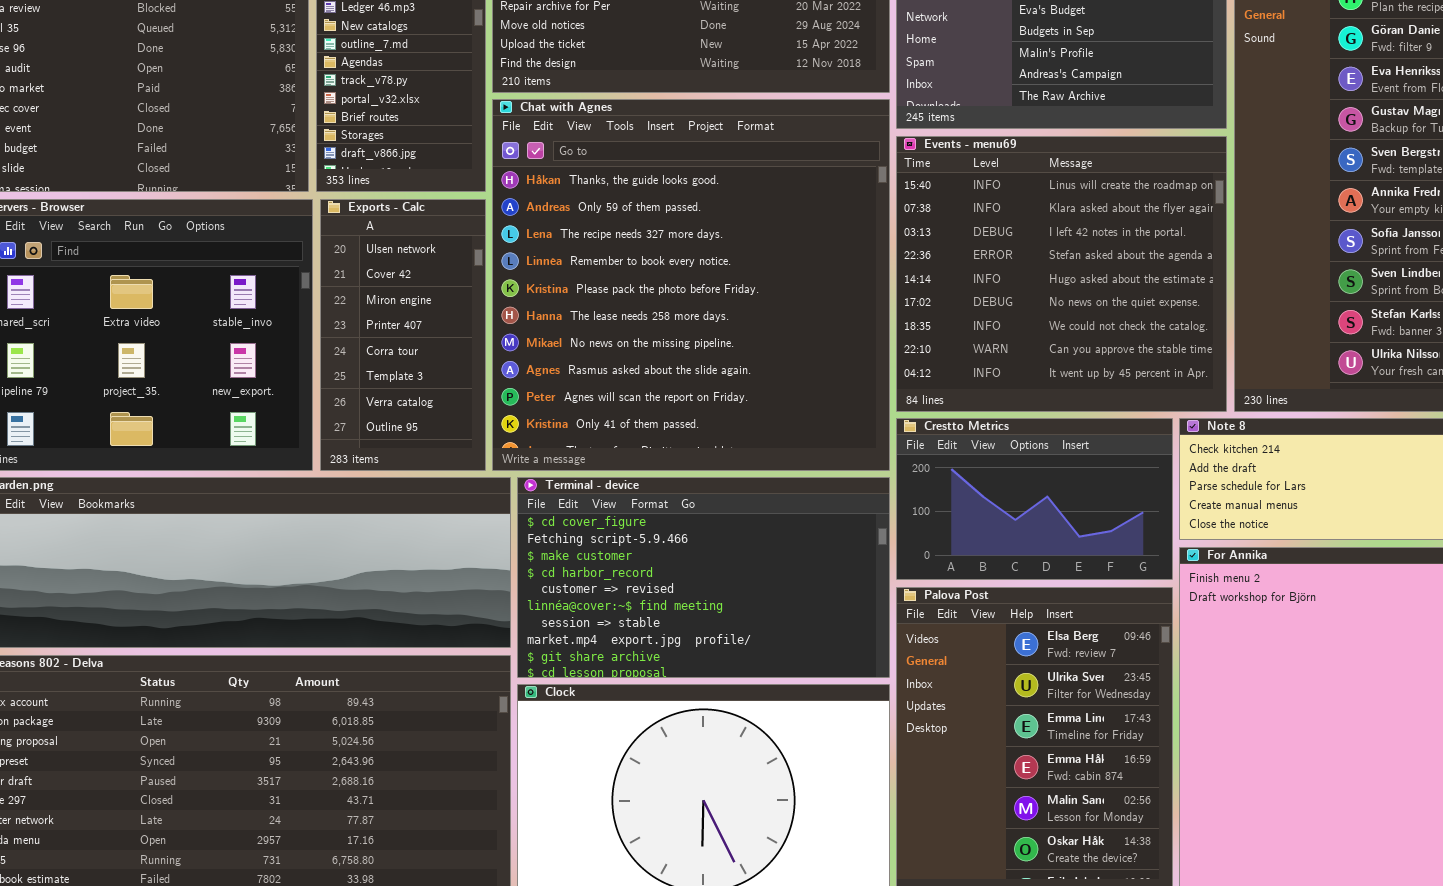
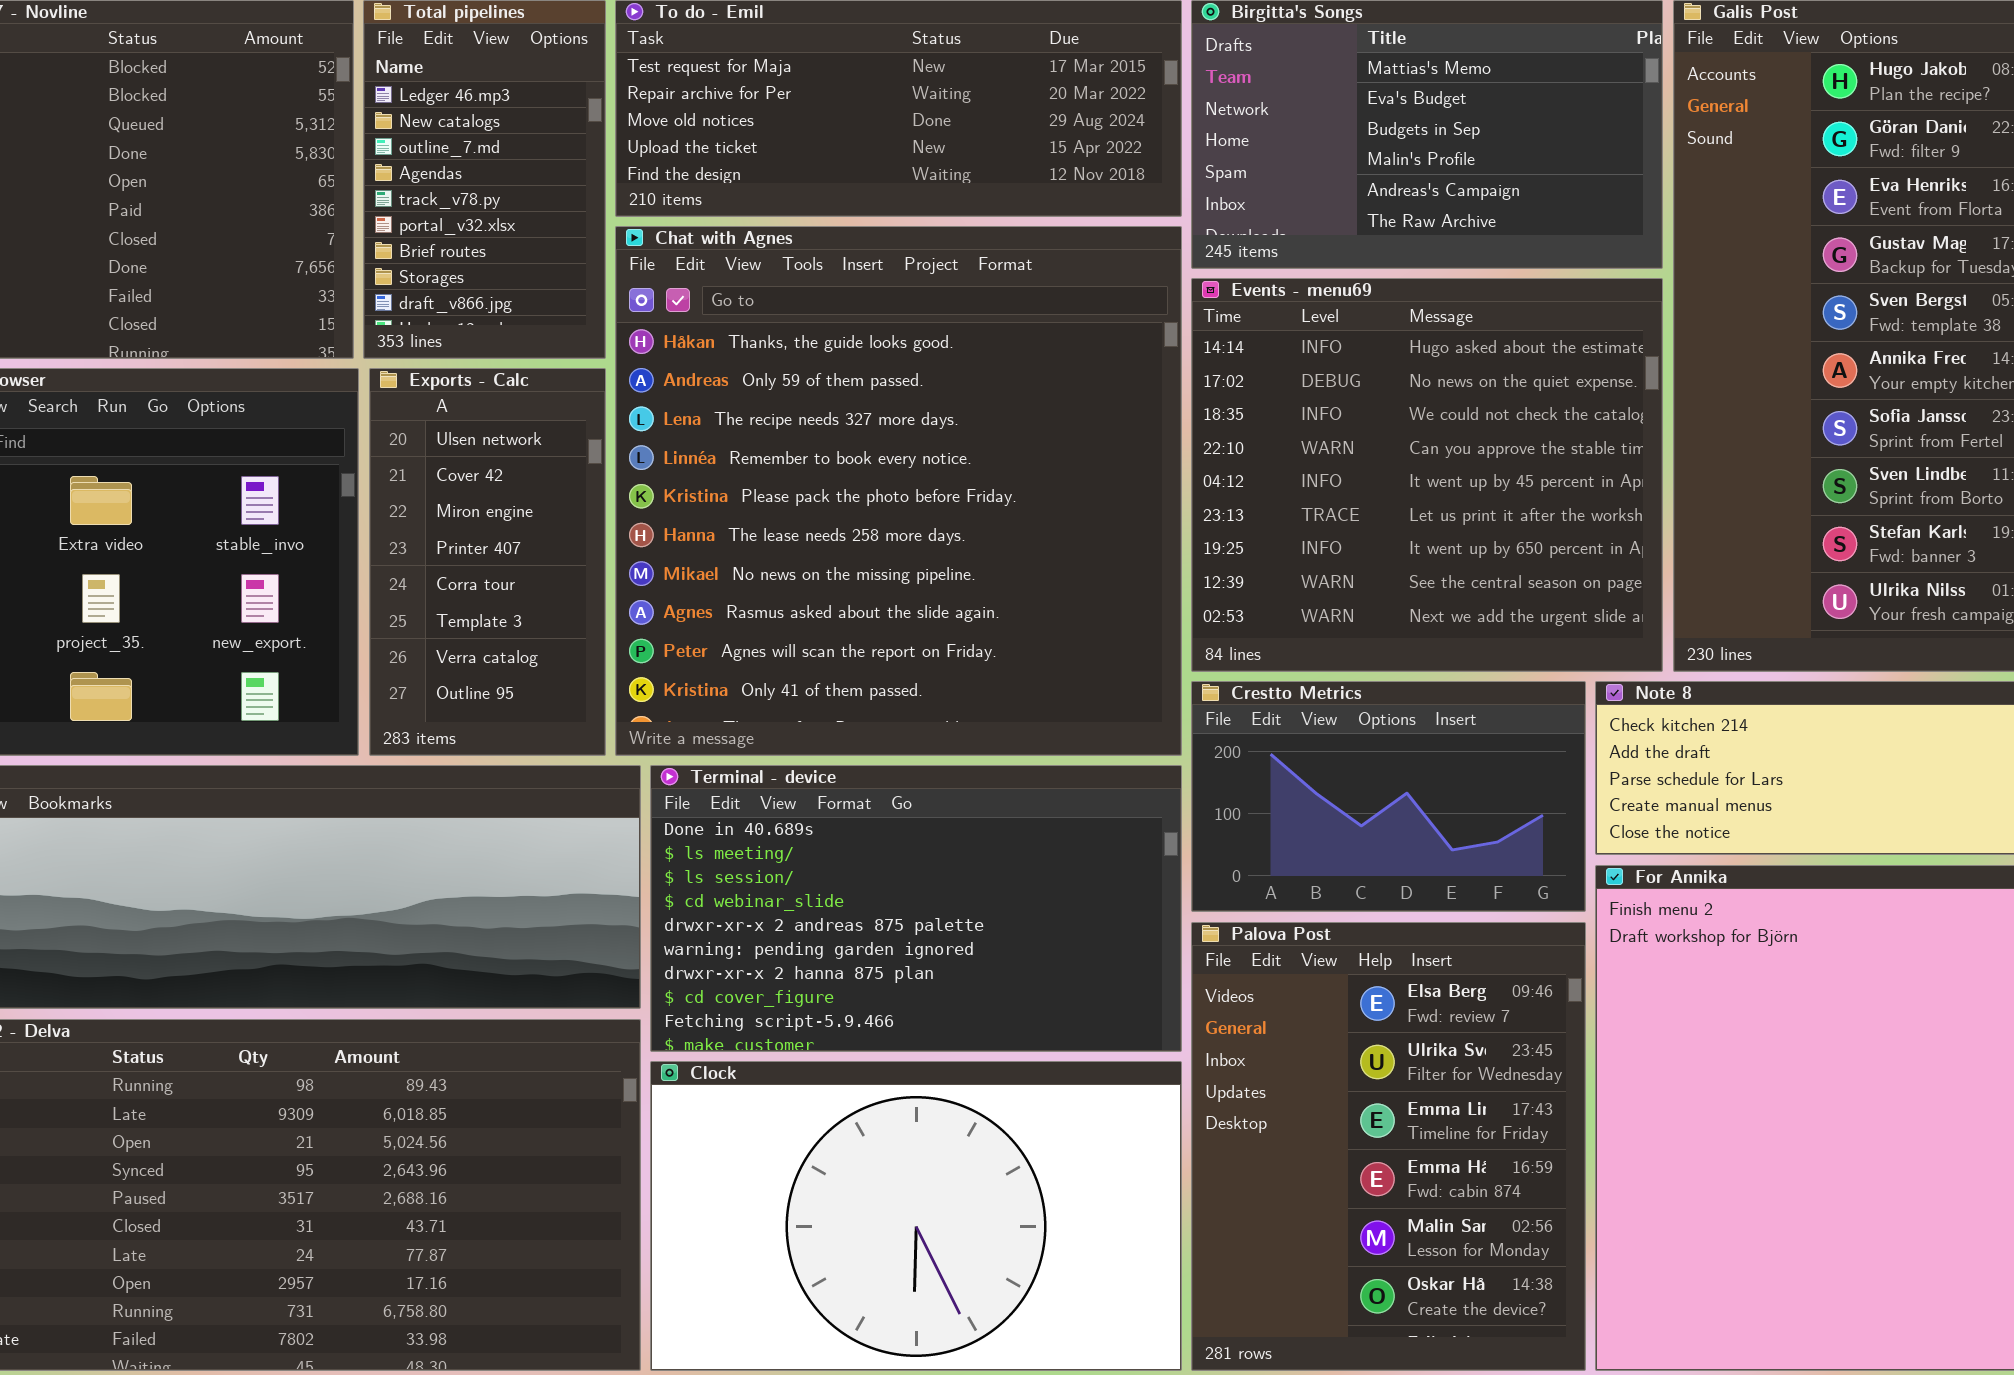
Events - menu69: [896,136,1227,412] -> [1191,278,1663,672], scrolled down 4 rows
Terminal - device: [517,477,890,678] -> [650,765,1182,1052], scrolled up 7 rows

